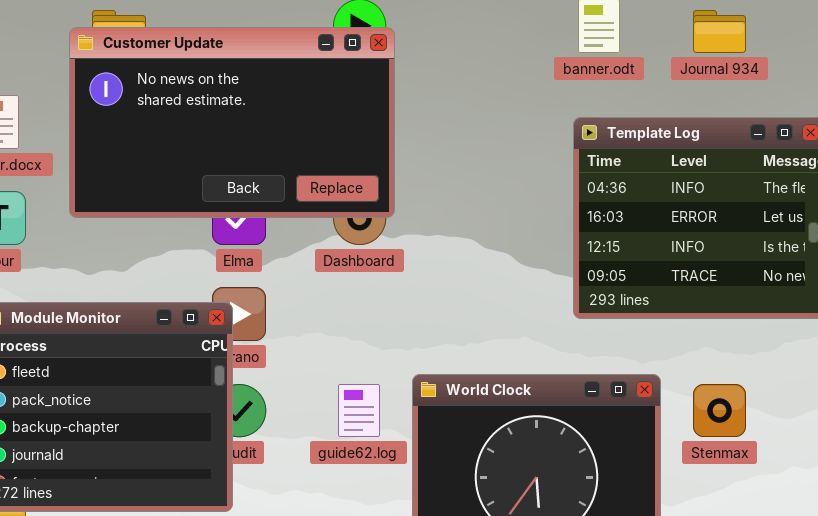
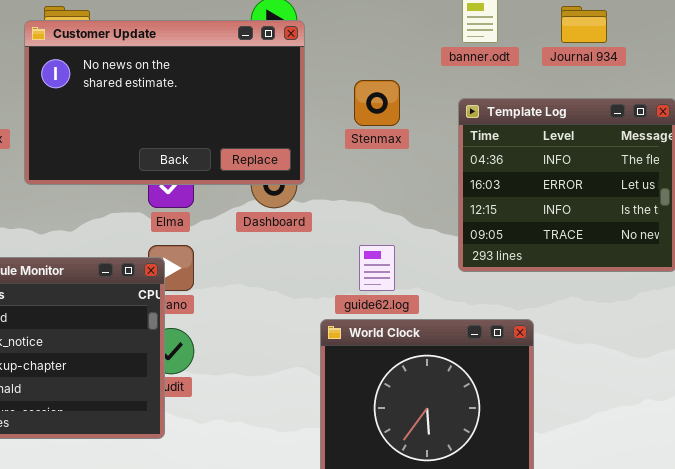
guide62.log: [338,384,380,437] -> [359,245,395,291], moved
Stenmax: [693,384,746,437] -> [354,80,400,126], moved

